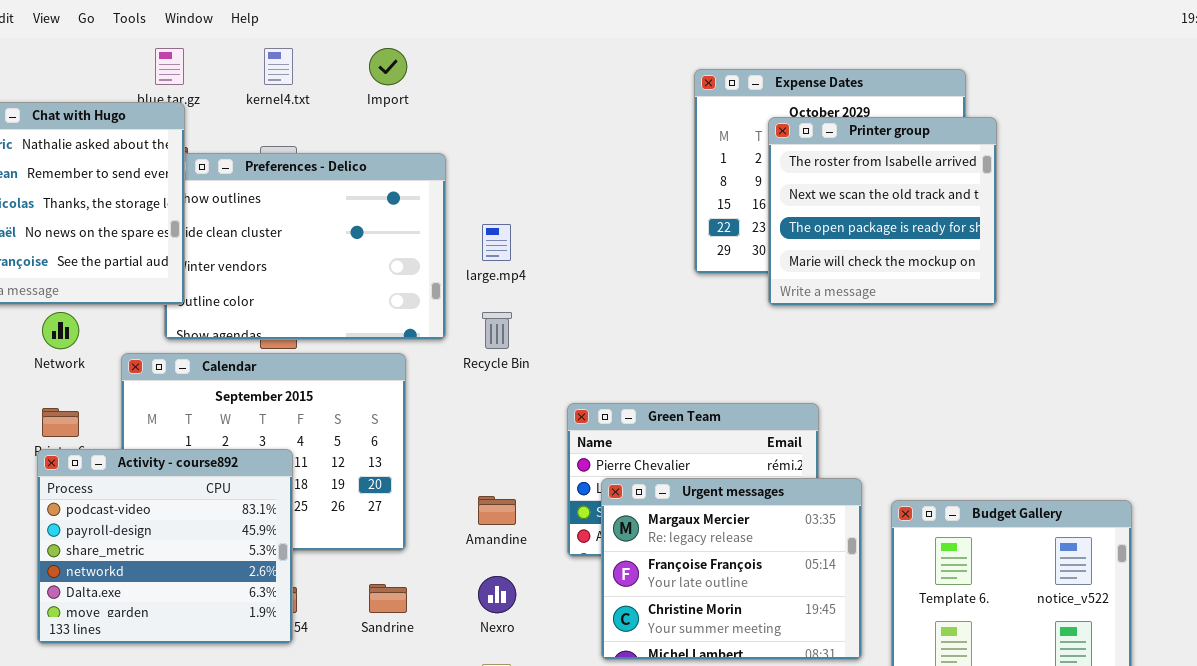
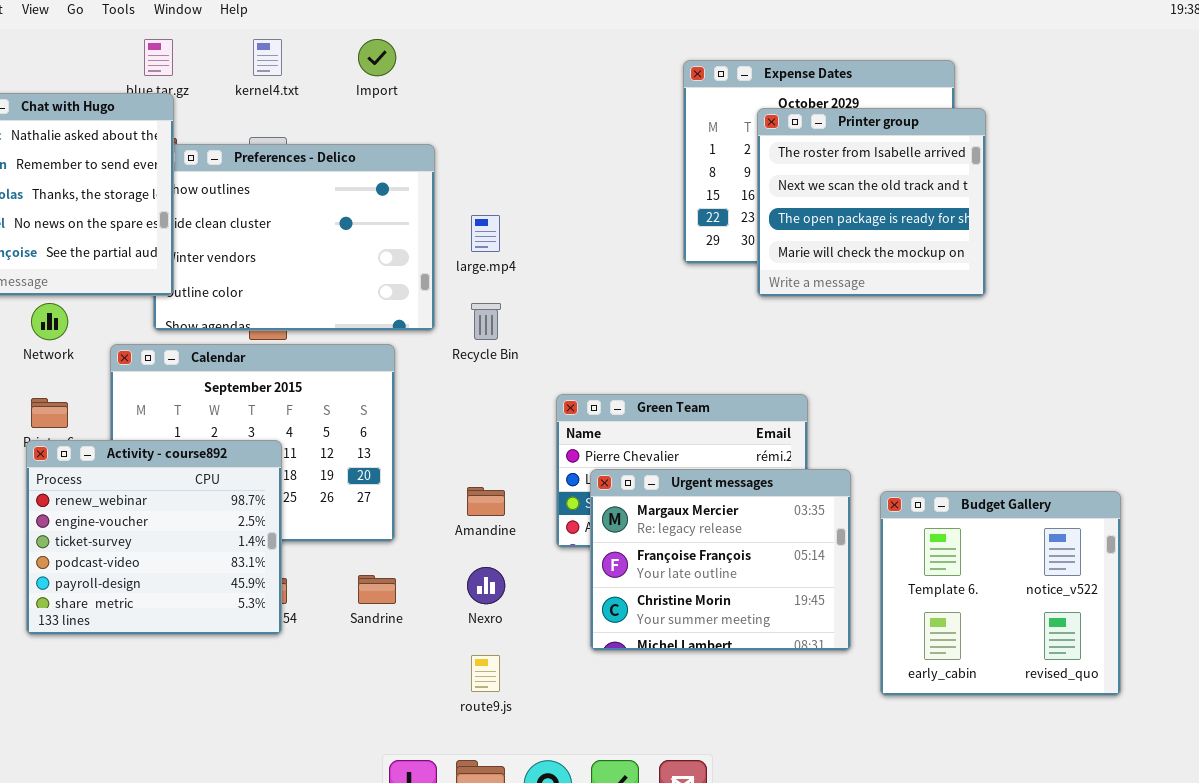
Activity - course892: [37,449,293,644] -> [26,440,282,635], scrolled up 3 rows

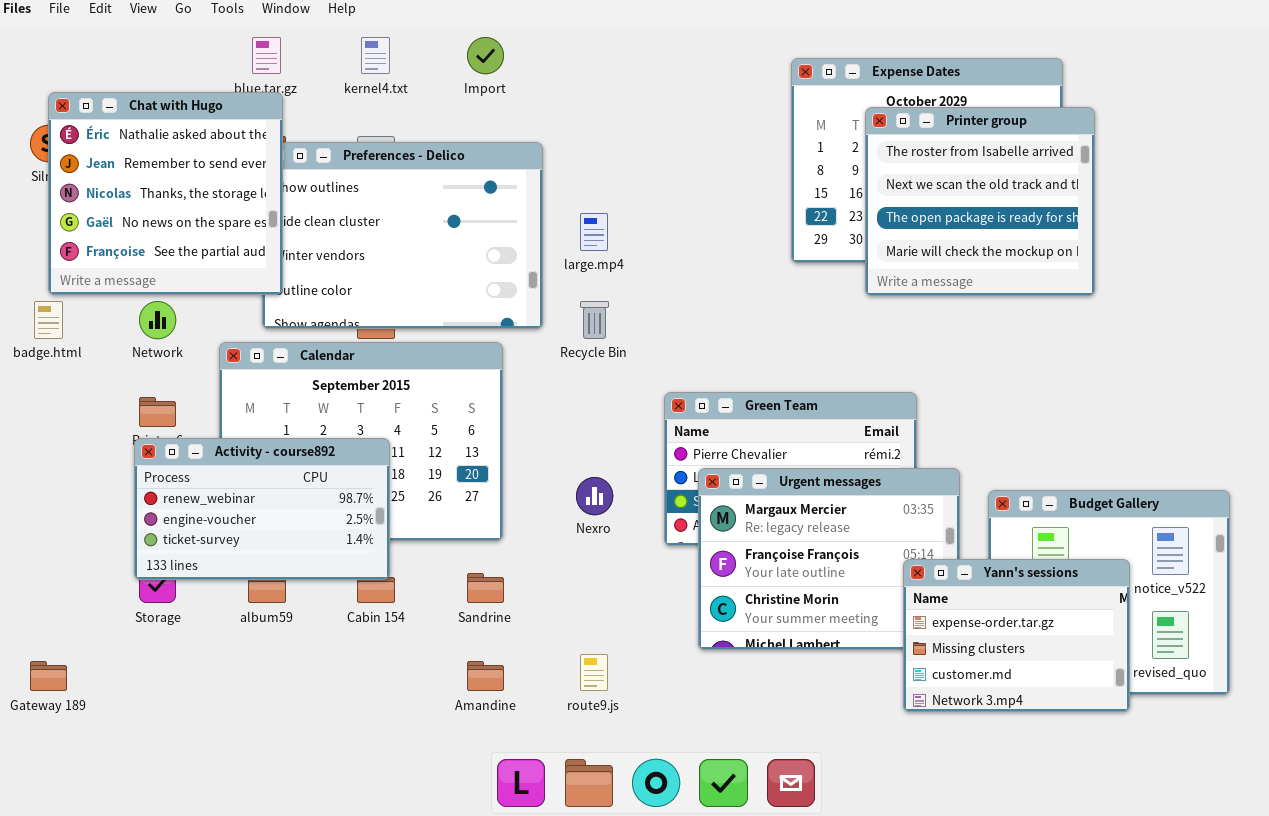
Activity - course892: [26,440,282,635] -> [134,438,390,580], resized
Amandine: [467,487,505,516] -> [467,661,504,691], moved
Yann's sessions: none -> [903,559,1130,712], opened
Nexro: [467,567,505,604] -> [576,477,613,515], moved

